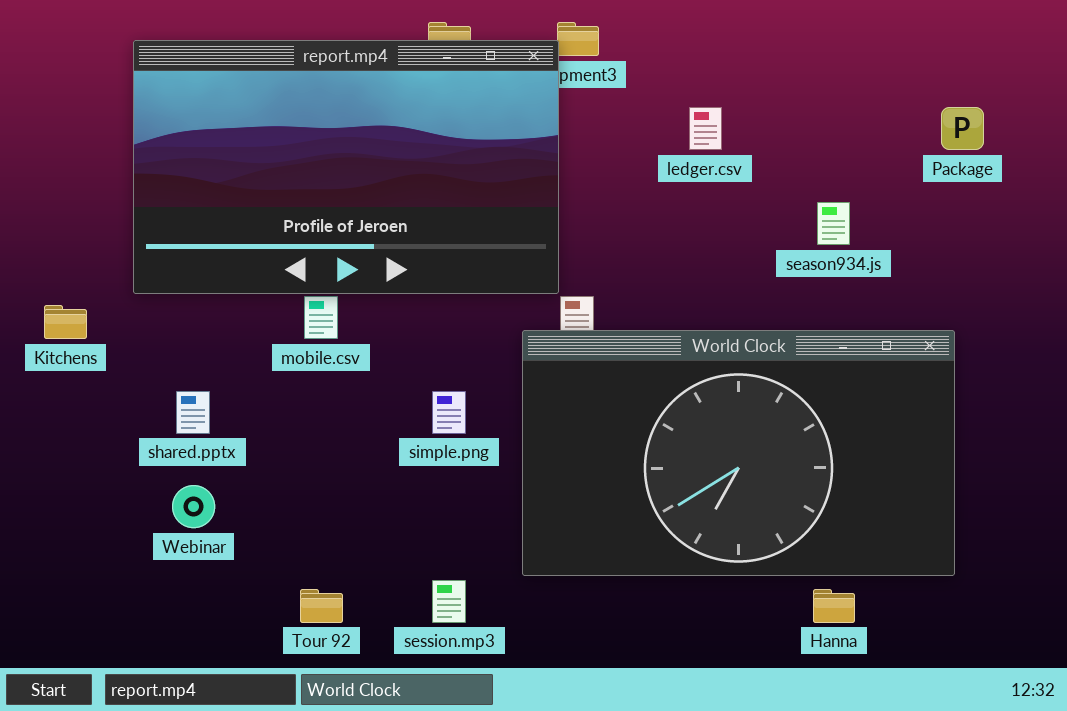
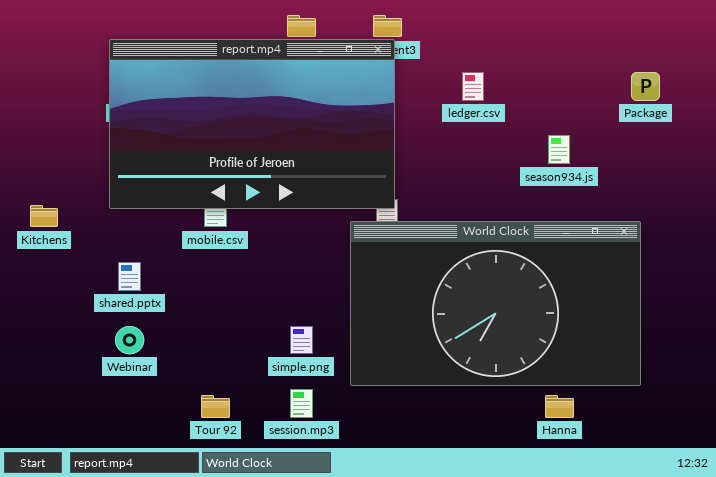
report.mp4: [133,40,559,294] -> [109,39,395,209], moved
simple.png: [432,391,466,434] -> [290,326,313,354], moved

